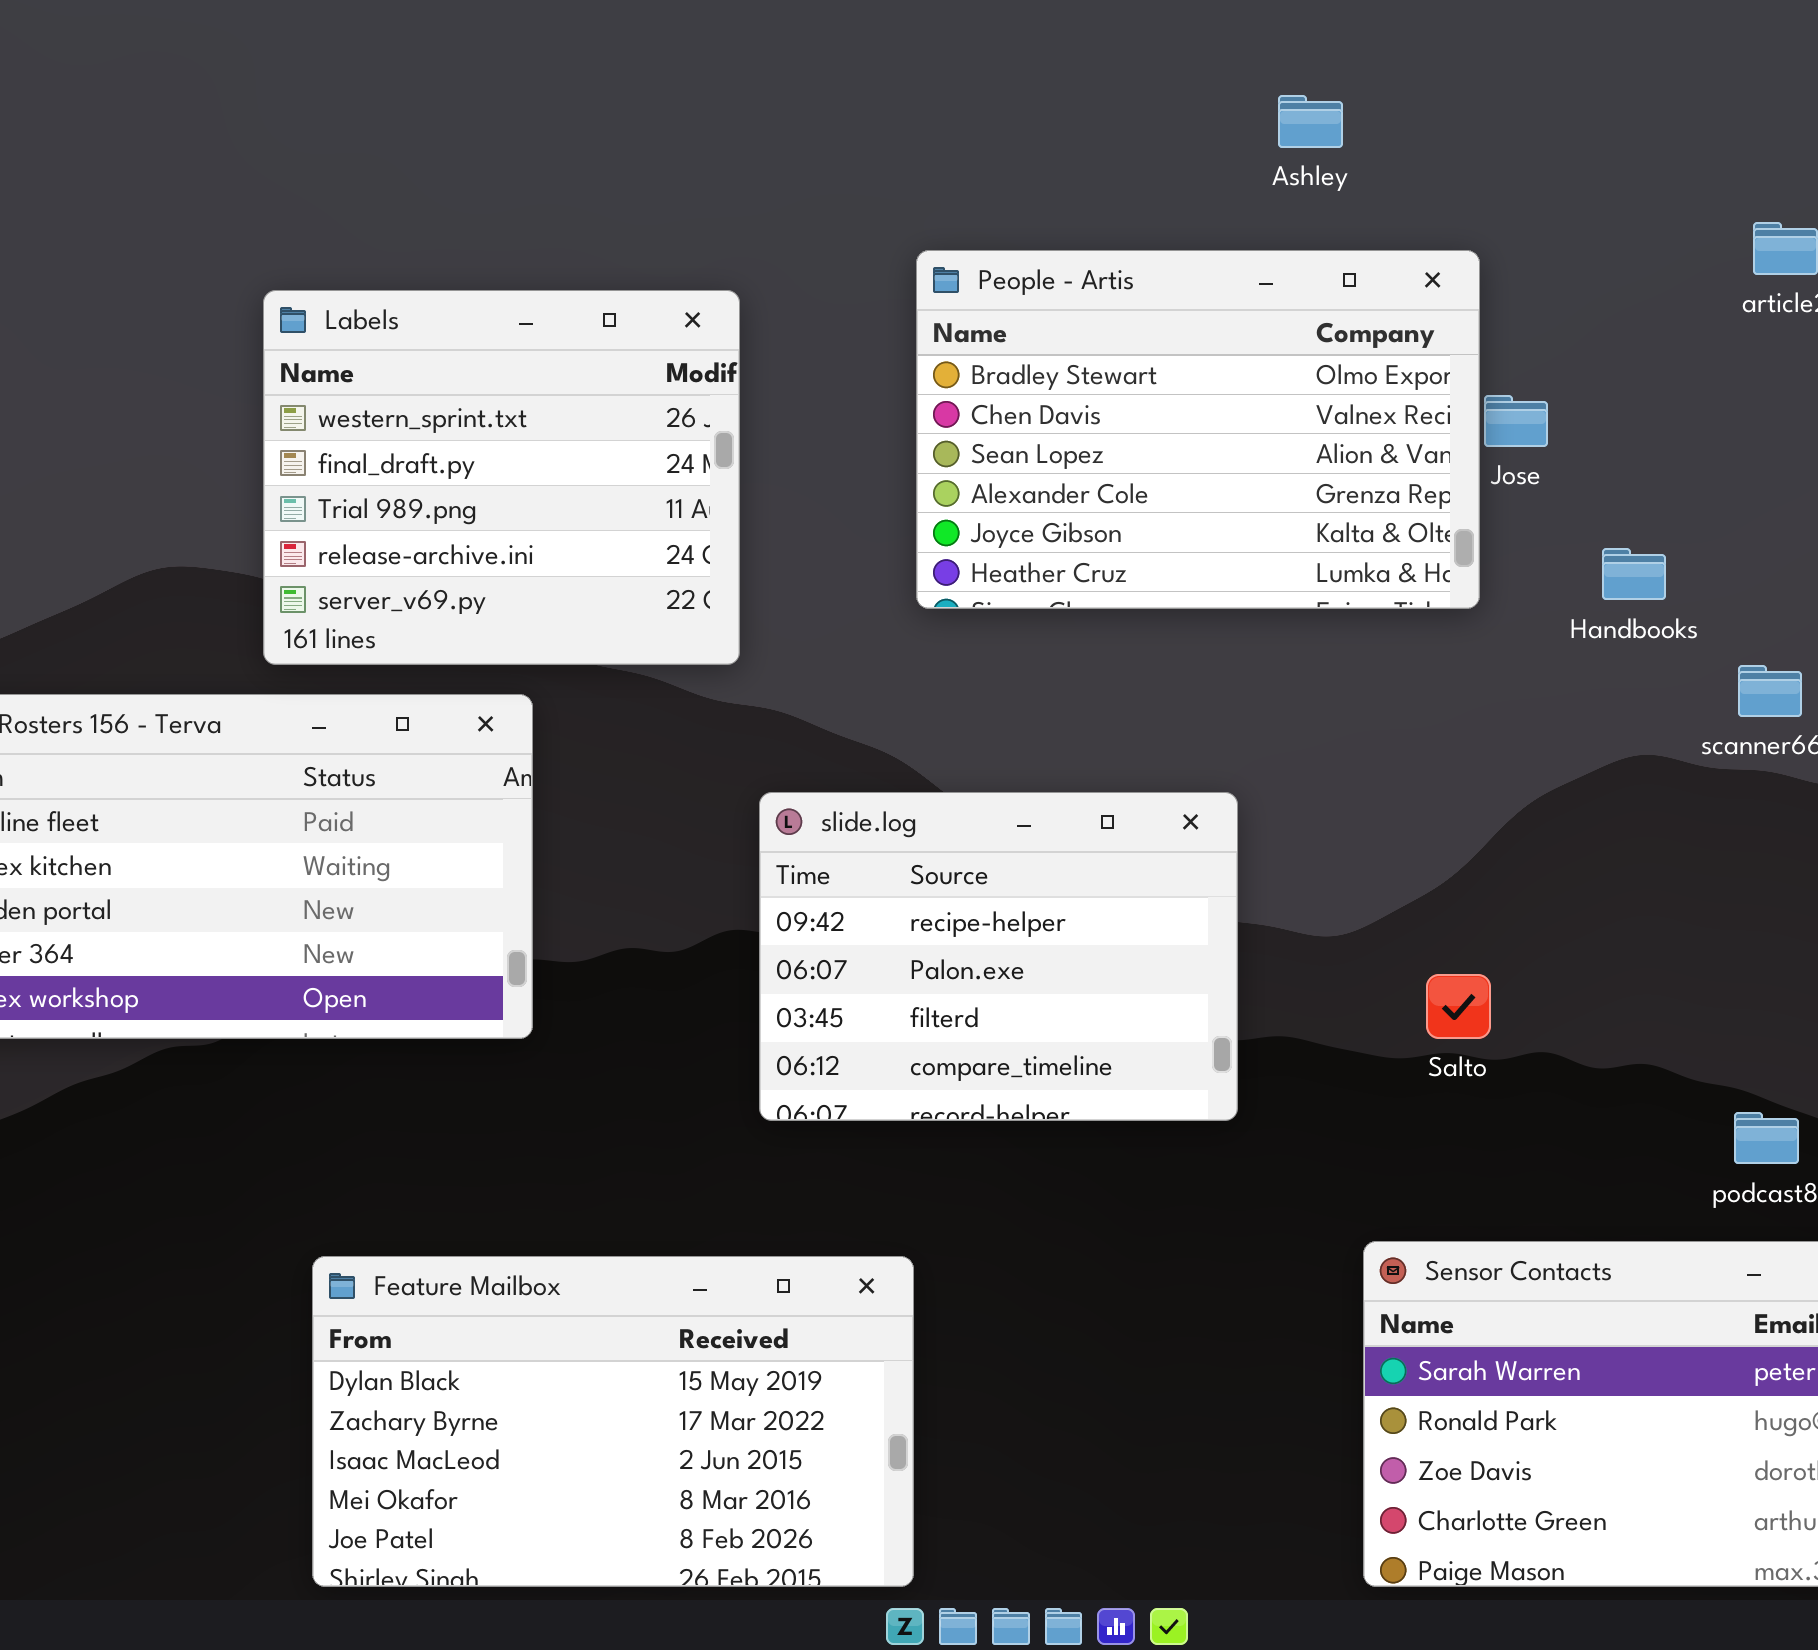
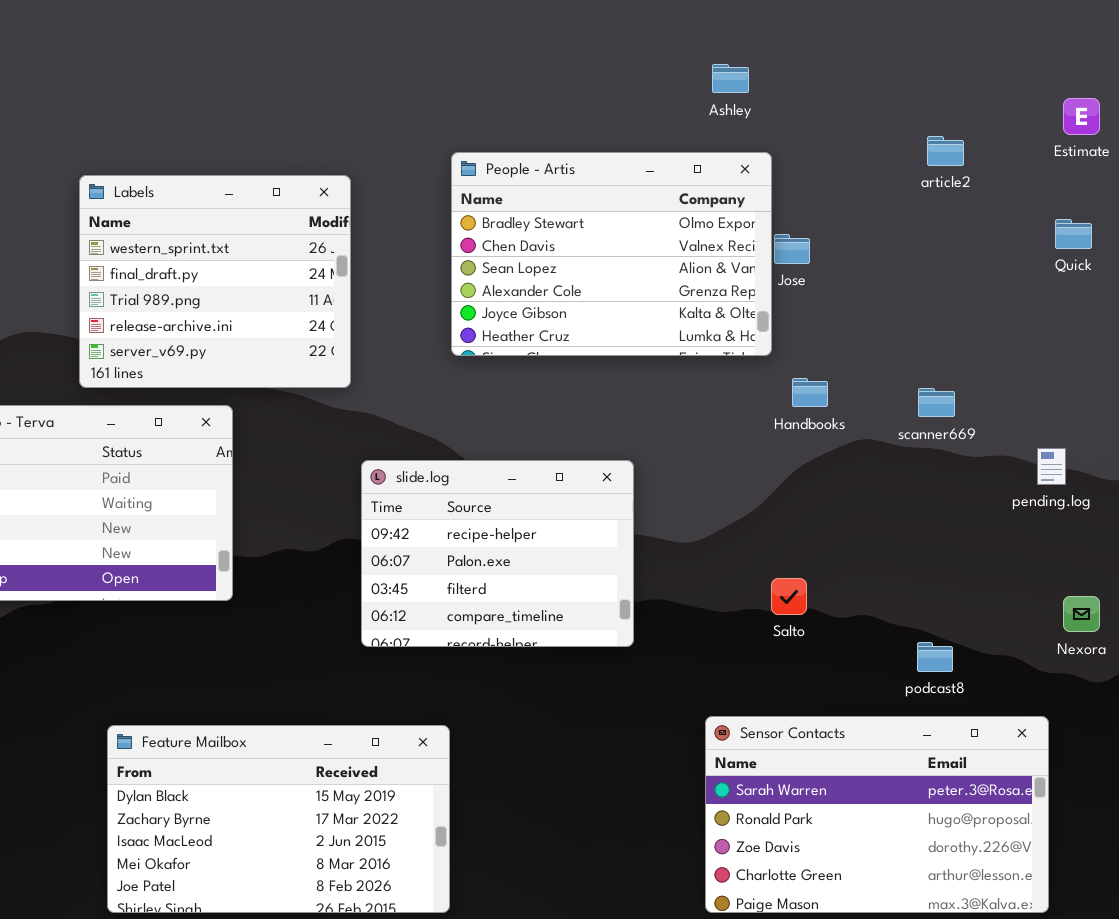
Ashley: [1278,95,1343,148] -> [712,64,749,93], moved
Handbooks: [1602,548,1666,600] -> [792,378,828,407], moved
Salto: [1426,974,1491,1039] -> [771,578,807,615], moved

